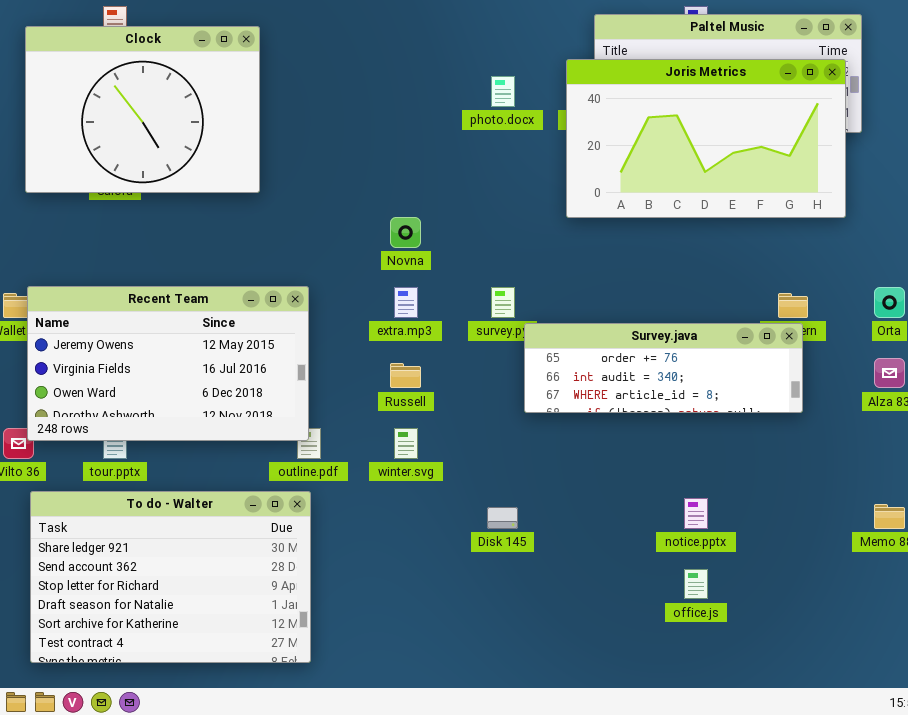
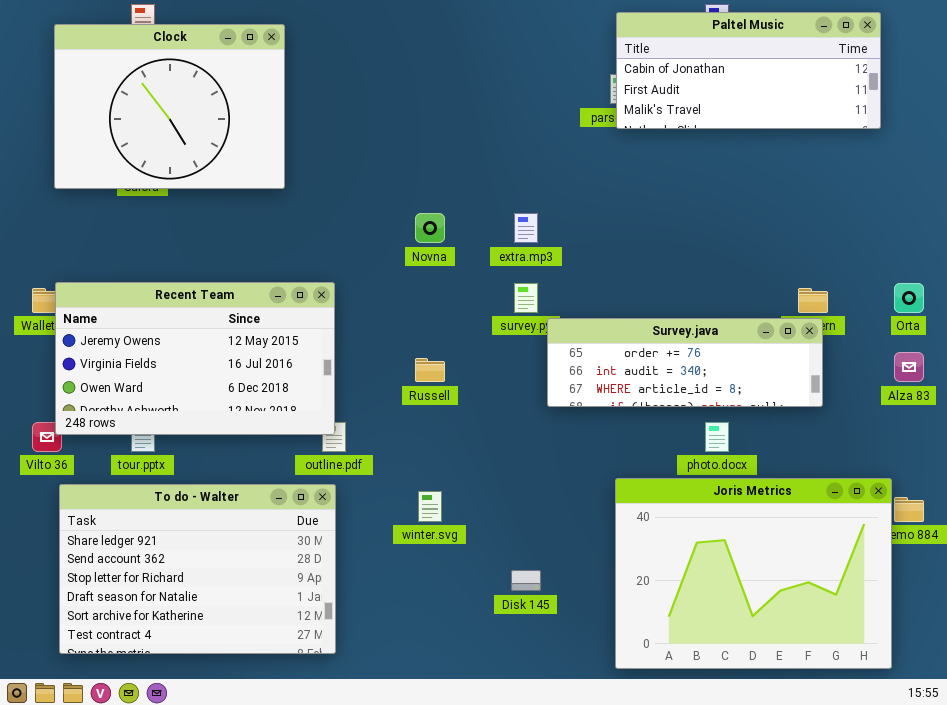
Joris Metrics: [566,59,846,218] -> [615,478,892,669], moved, resized
photo.docx: [491,76,515,107] -> [705,422,729,452], moved
extra.mp3: [394,287,418,318] -> [514,213,538,243], moved
winter.svg: [394,428,418,459] -> [418,491,442,522], moved
Disk 145: [487,507,518,529] -> [511,570,541,591], moved

